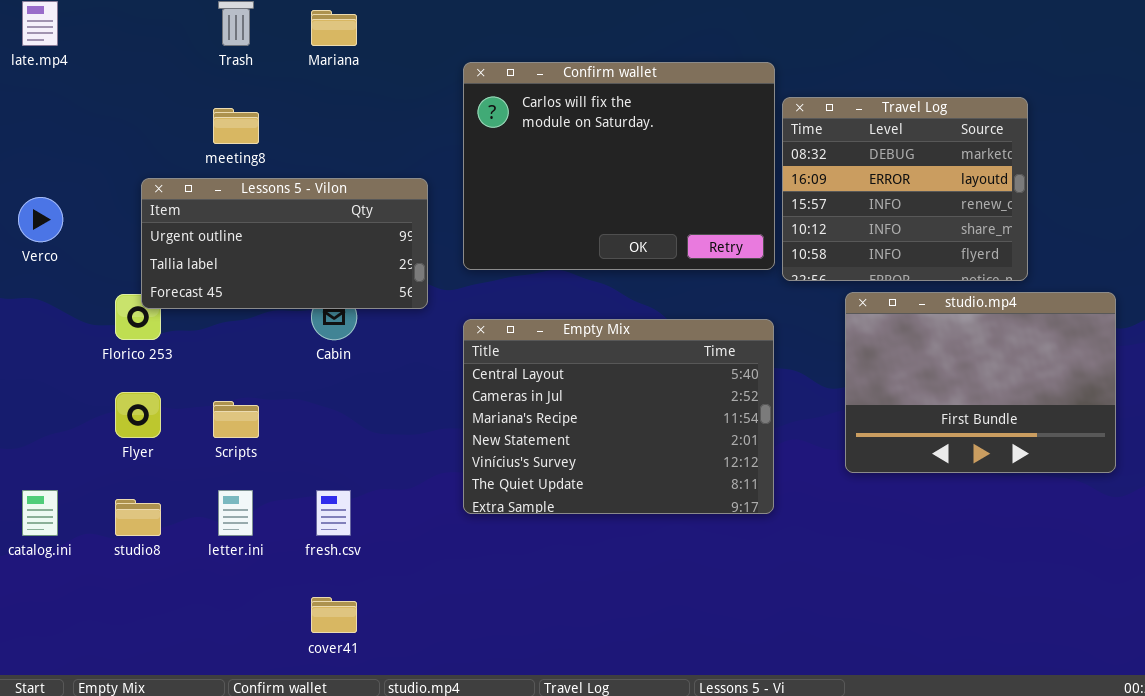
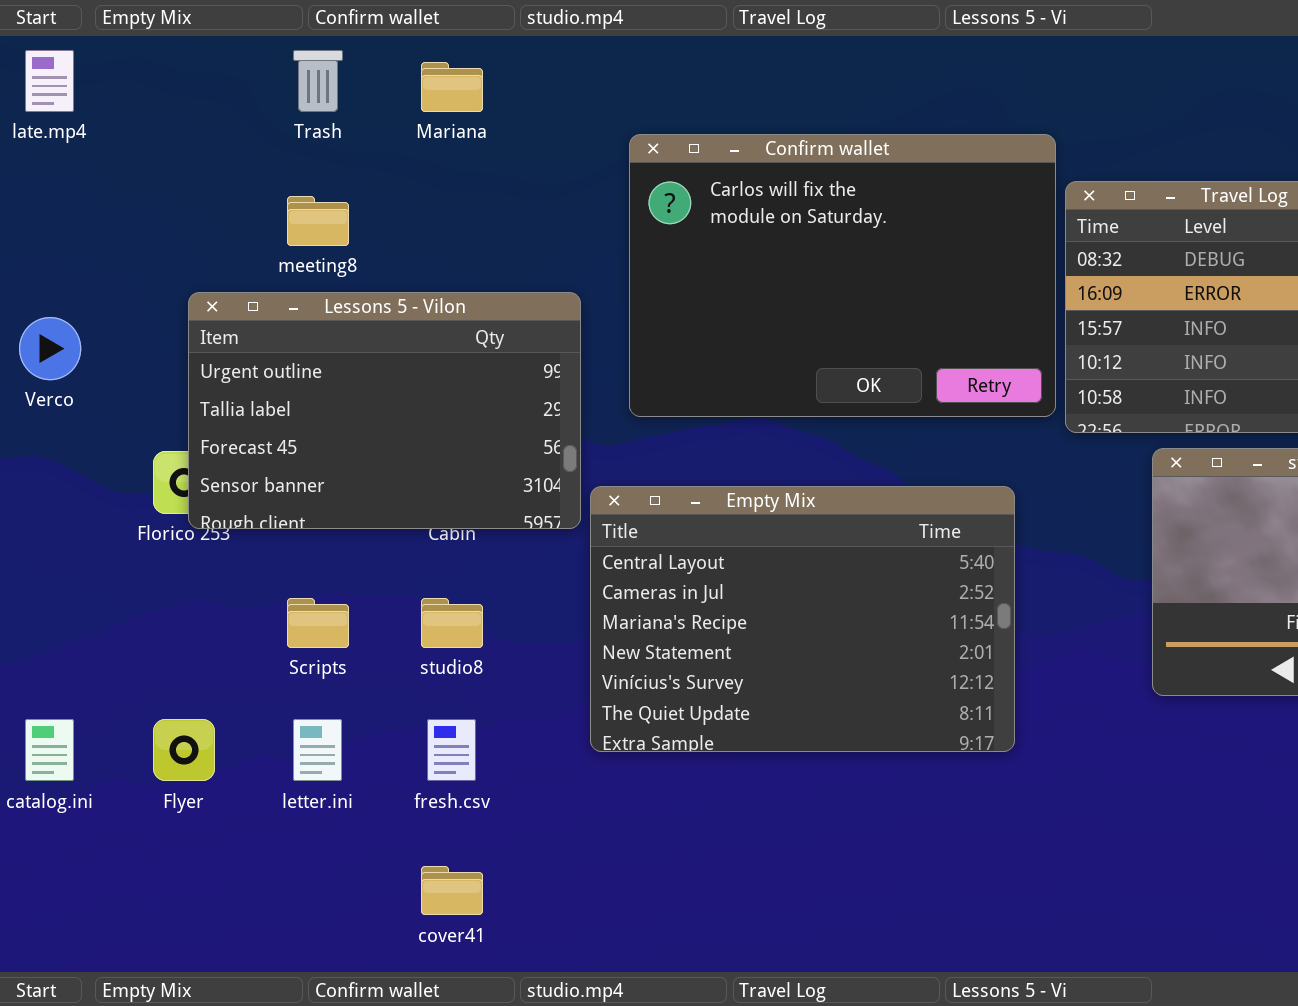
Lessons 5 - Vilon: [141,178,428,309] -> [188,292,581,529], resized
Empty Mix: [463,319,774,514] -> [590,486,1015,752], moved
Flyer: [115,392,161,438] -> [153,719,215,781], moved
studio8: [115,499,161,536] -> [421,598,483,648], moved

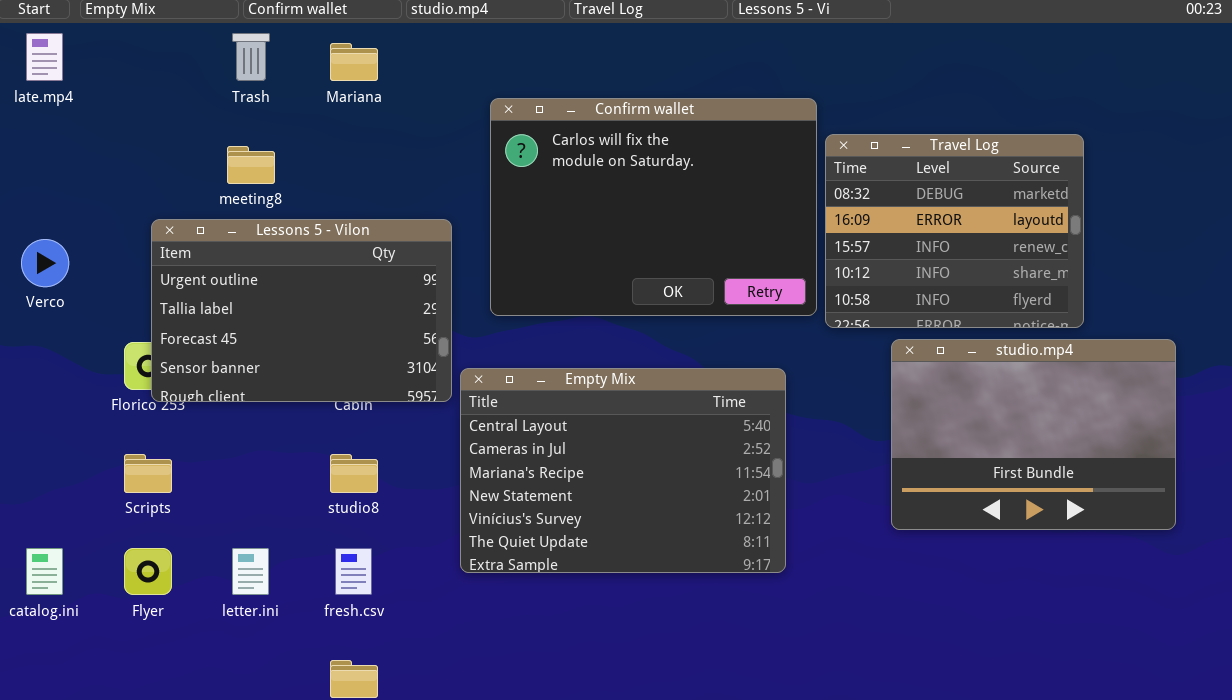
Scripts: [287,598,349,648] -> [124,454,172,493], moved

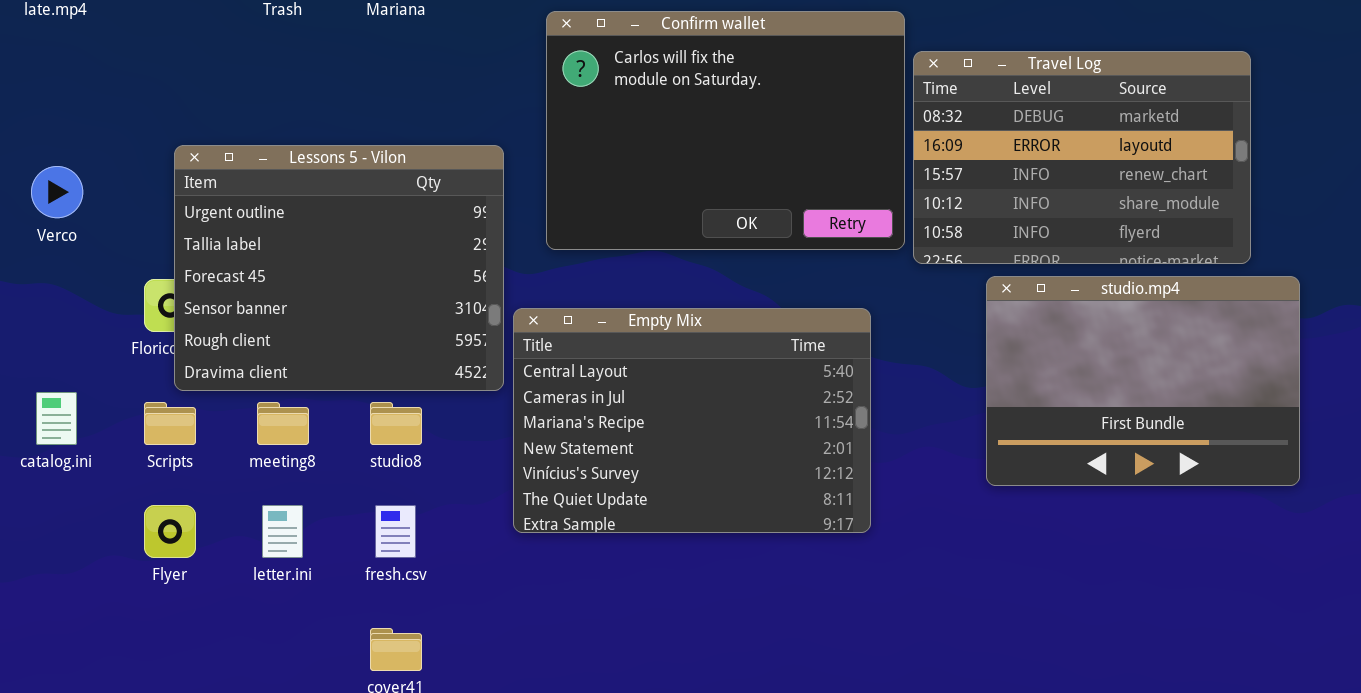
Travel Log: [825,134,1084,328] -> [913,51,1251,264], resized
meeting8: [227,146,275,184] -> [257,402,309,445], moved
Lessons 5 - Vilon: [151,219,452,402] -> [174,145,504,391], resized
catalog.ini: [26,548,63,595] -> [36,392,77,445], moved

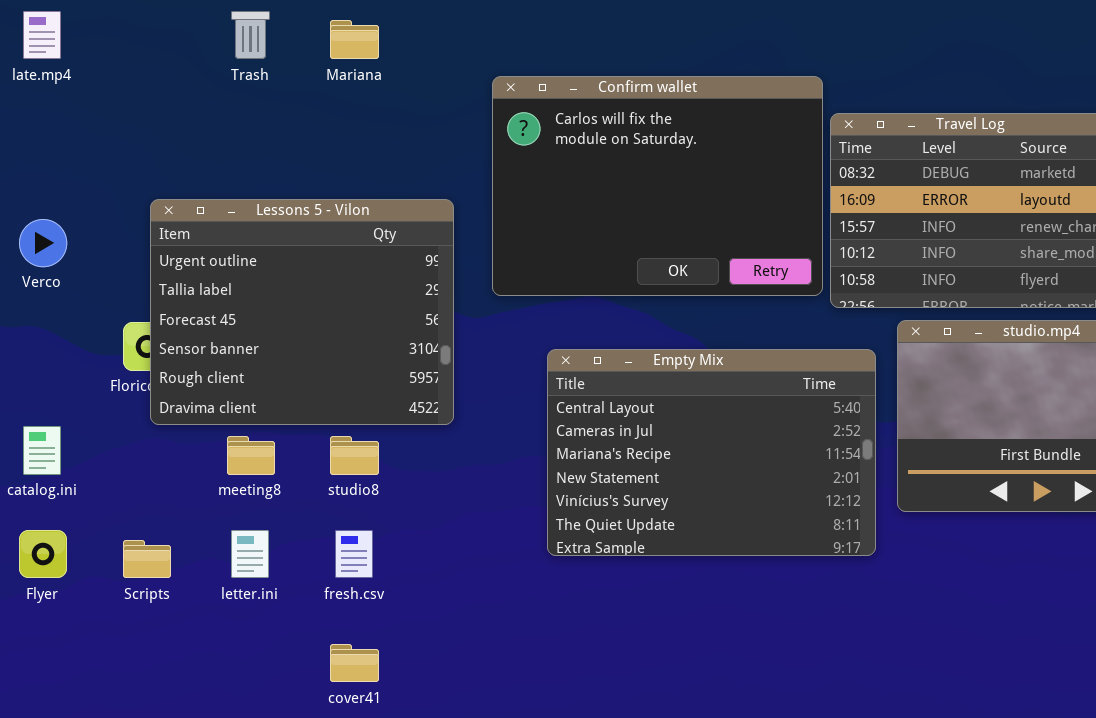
Empty Mix: [513,308,871,533] -> [547,349,876,556], moved
Scripts: [144,402,196,445] -> [123,540,171,578], moved
Flyer: [144,505,196,558] -> [19,530,67,578], moved

